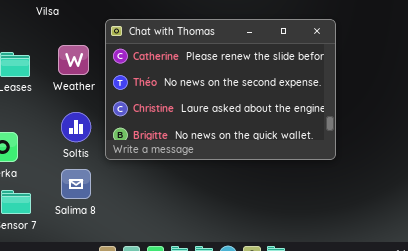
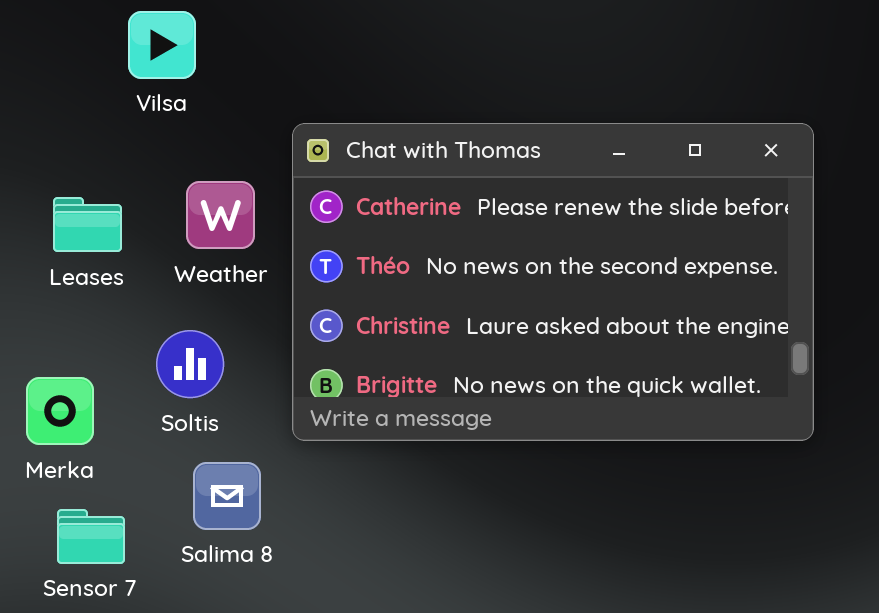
Soltis: [61,112,91,142] -> [156,330,224,398], moved

